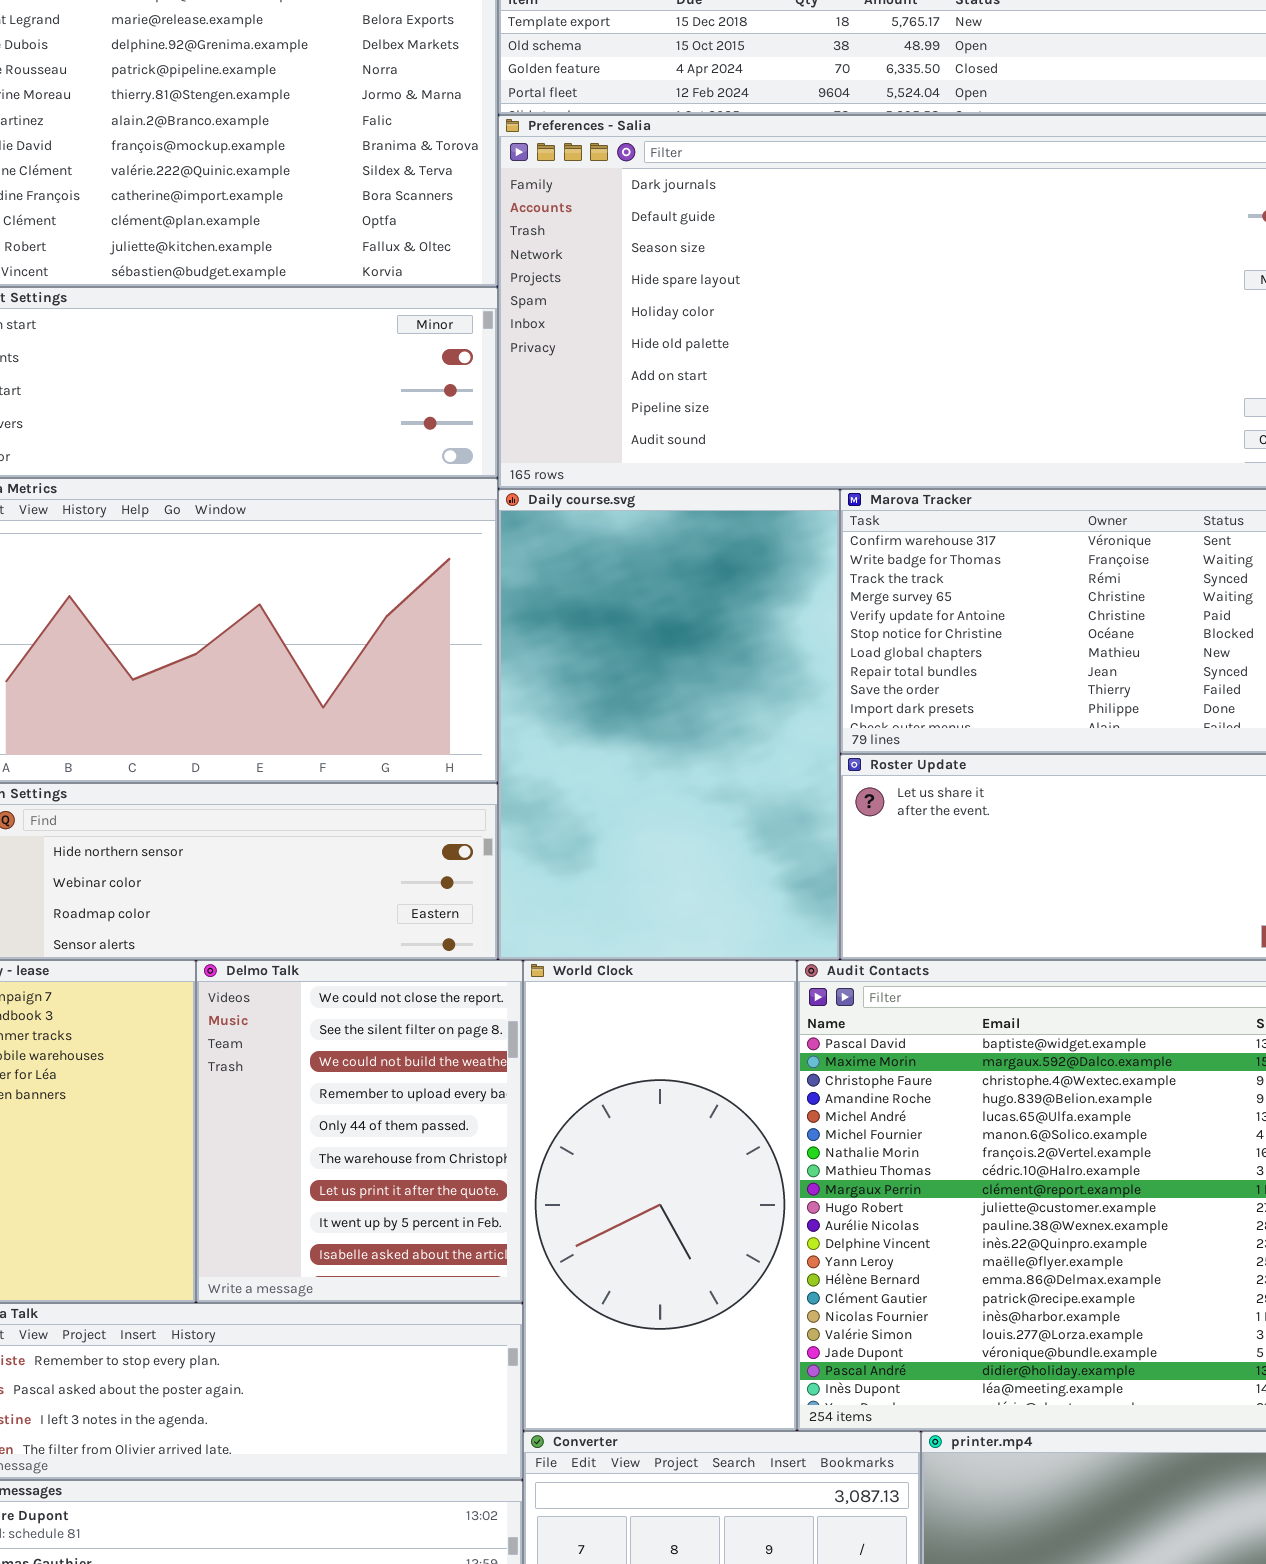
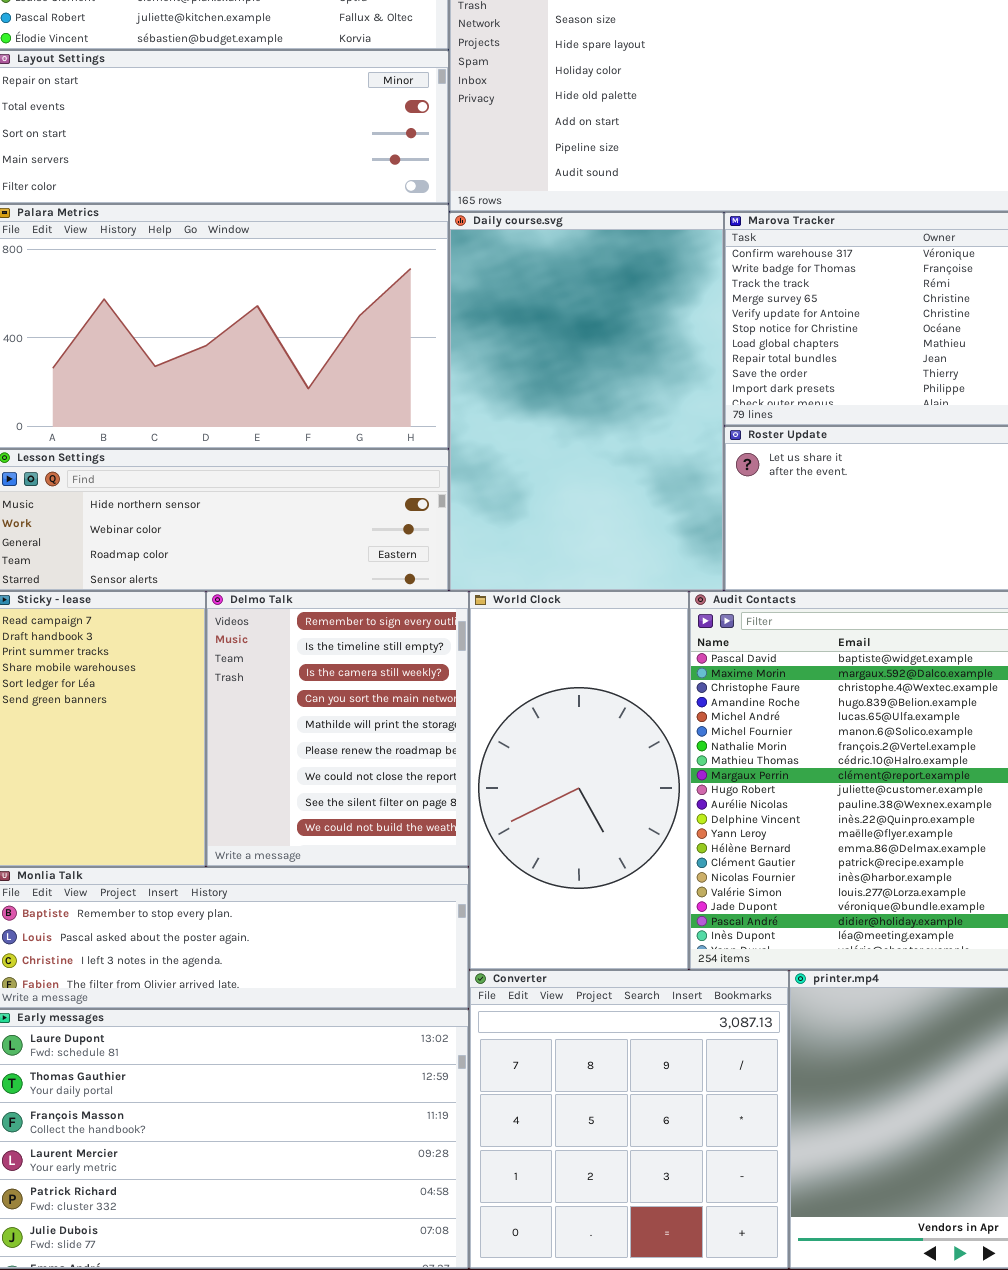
Delmo Talk: [196,960,523,1303] -> [206,591,469,867], scrolled up 6 rows

